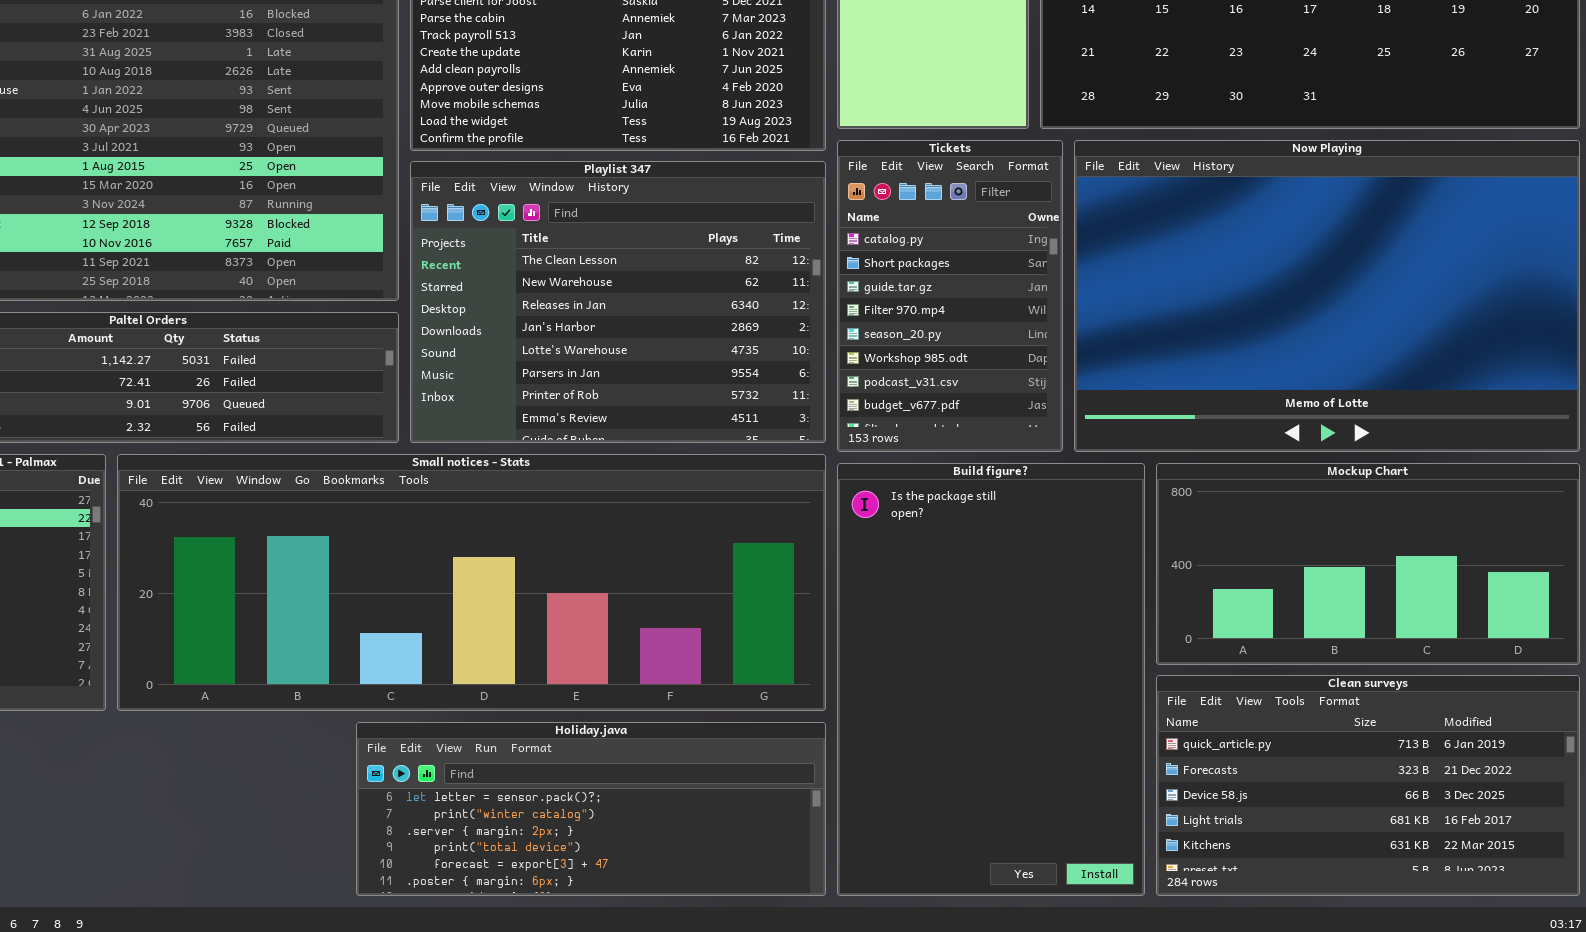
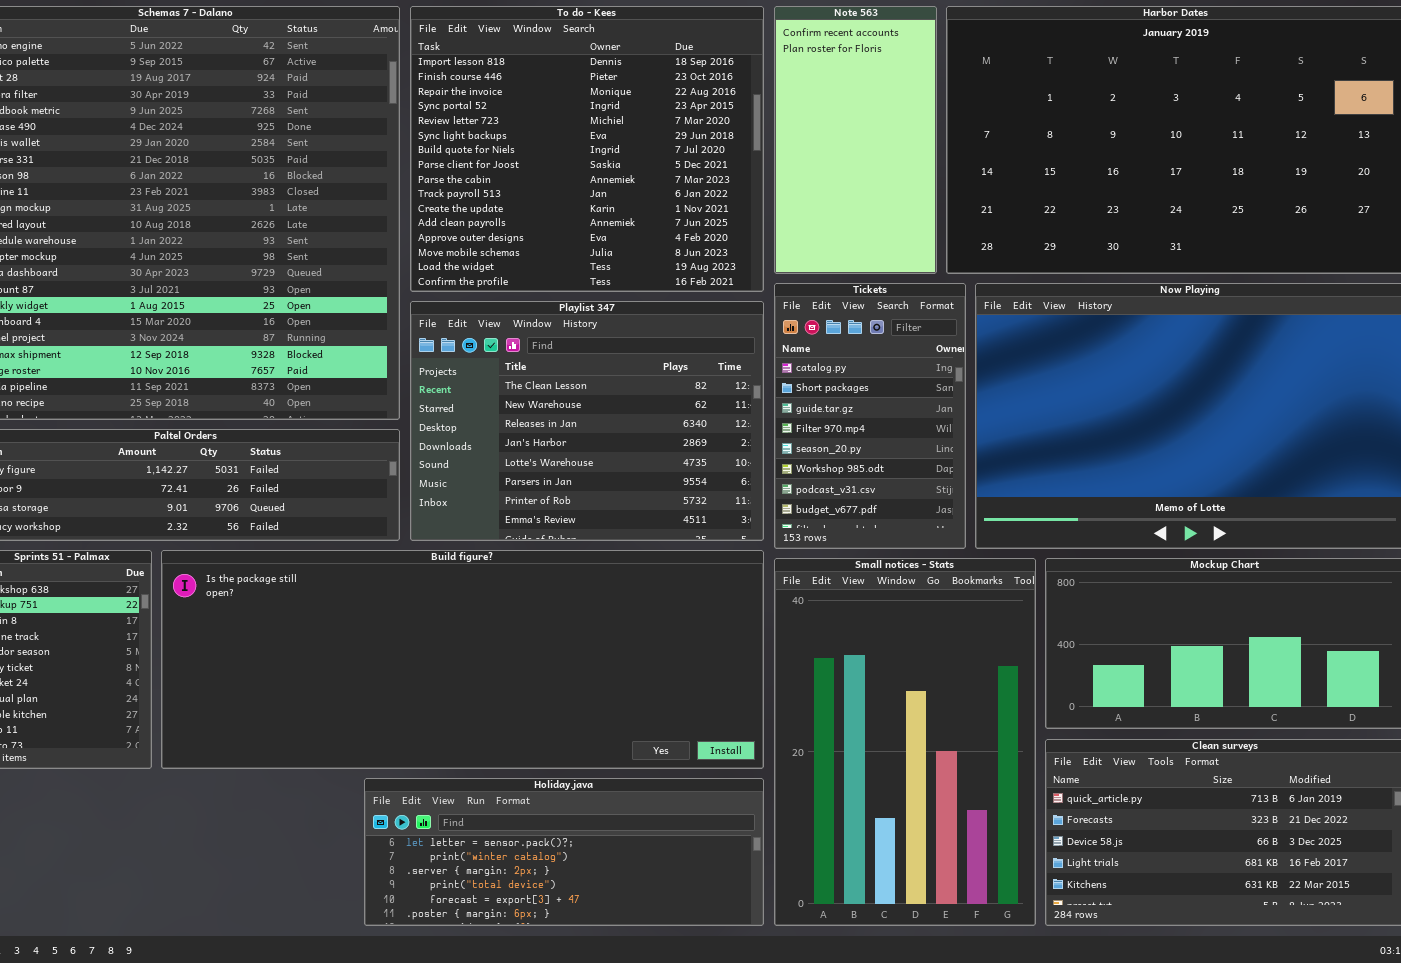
Small notices - Stats: [117,454,826,711] -> [774,558,1036,926], moved, resized
Build figure?: [837,463,1145,896] -> [161,550,764,769], moved, resized

